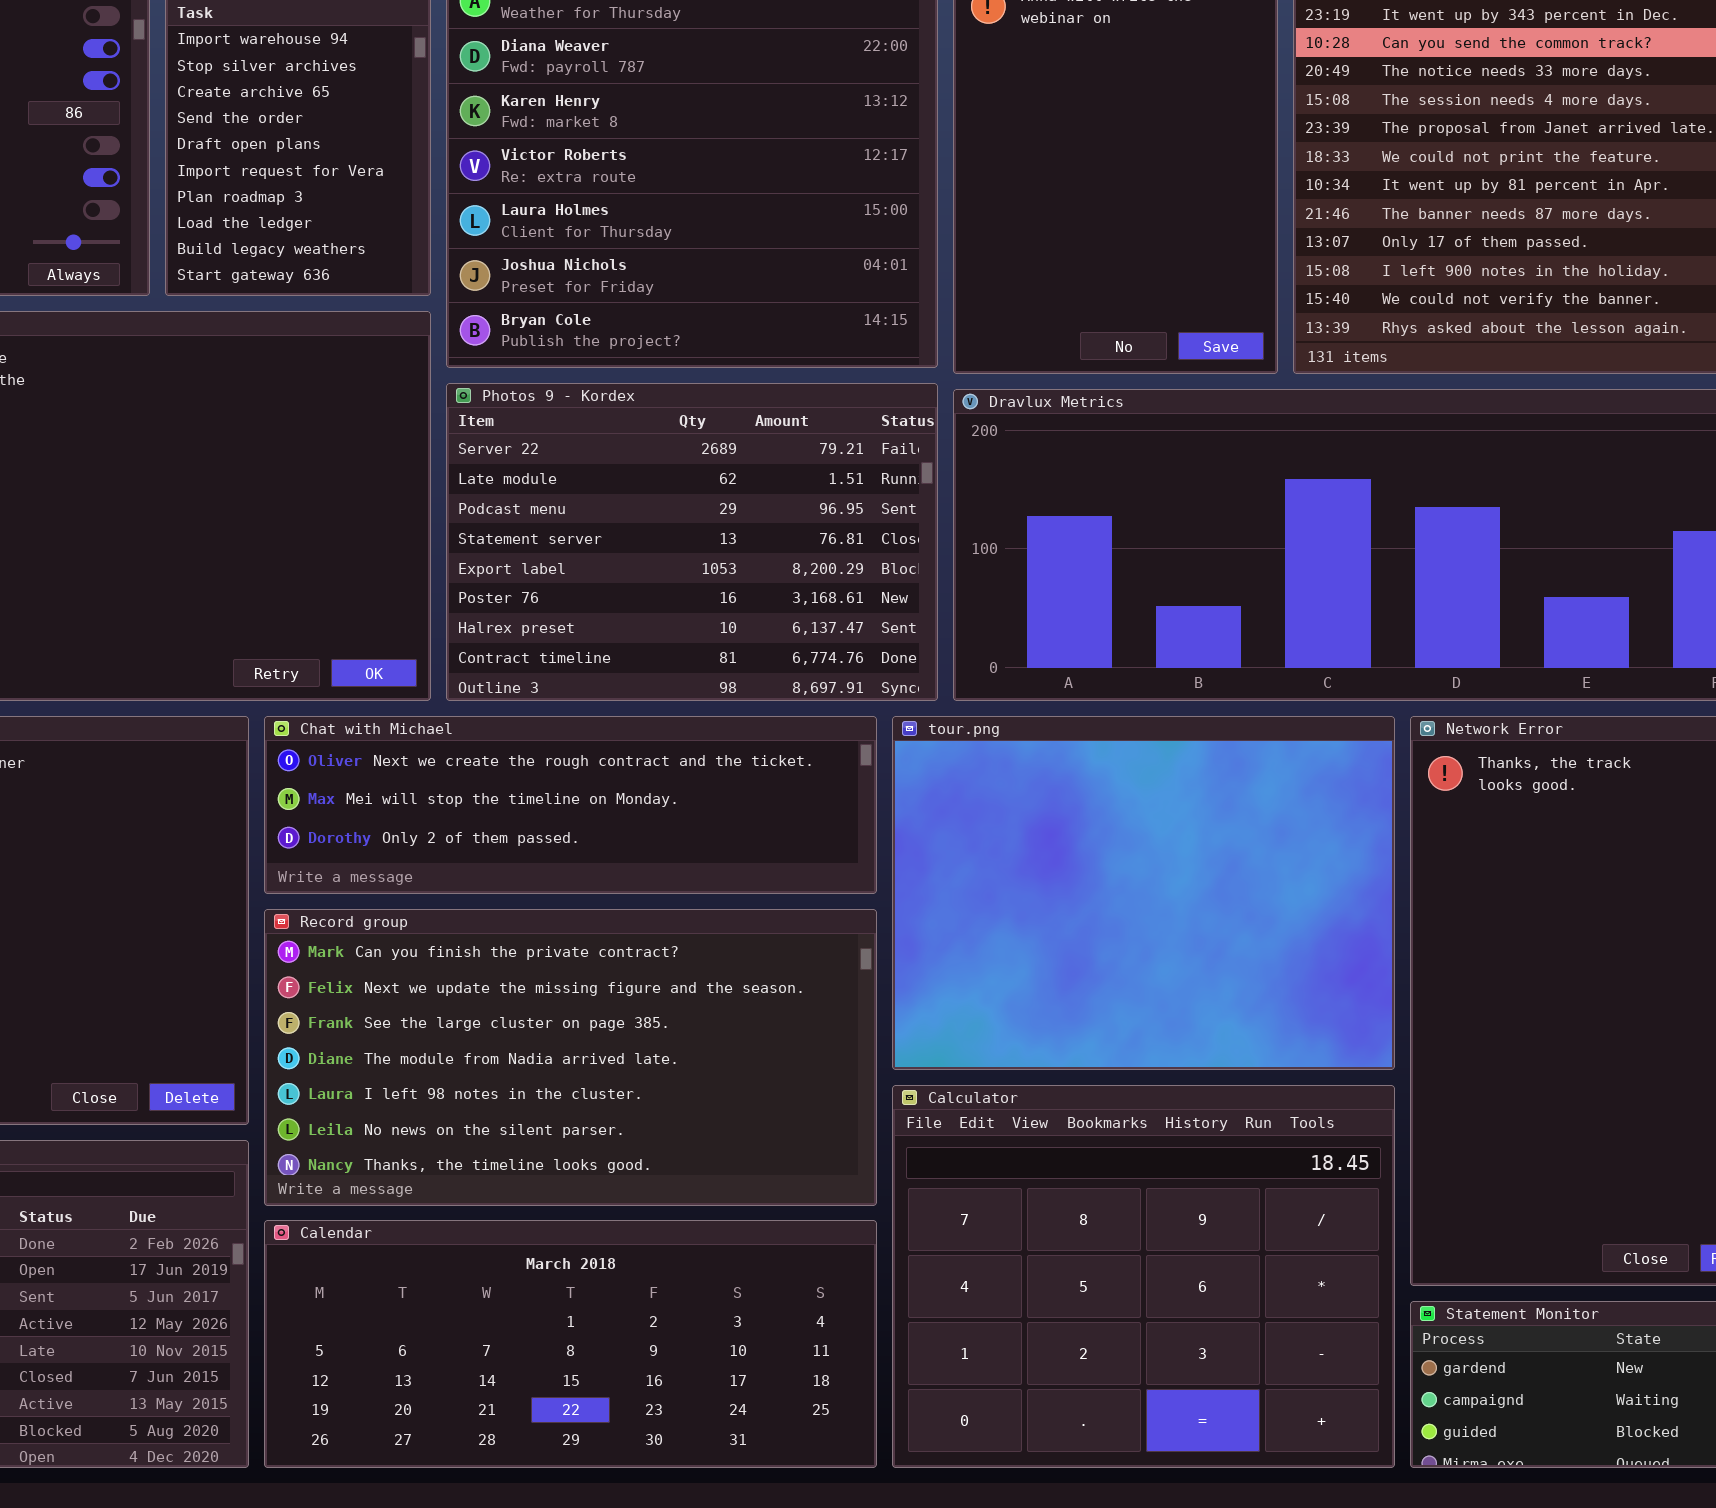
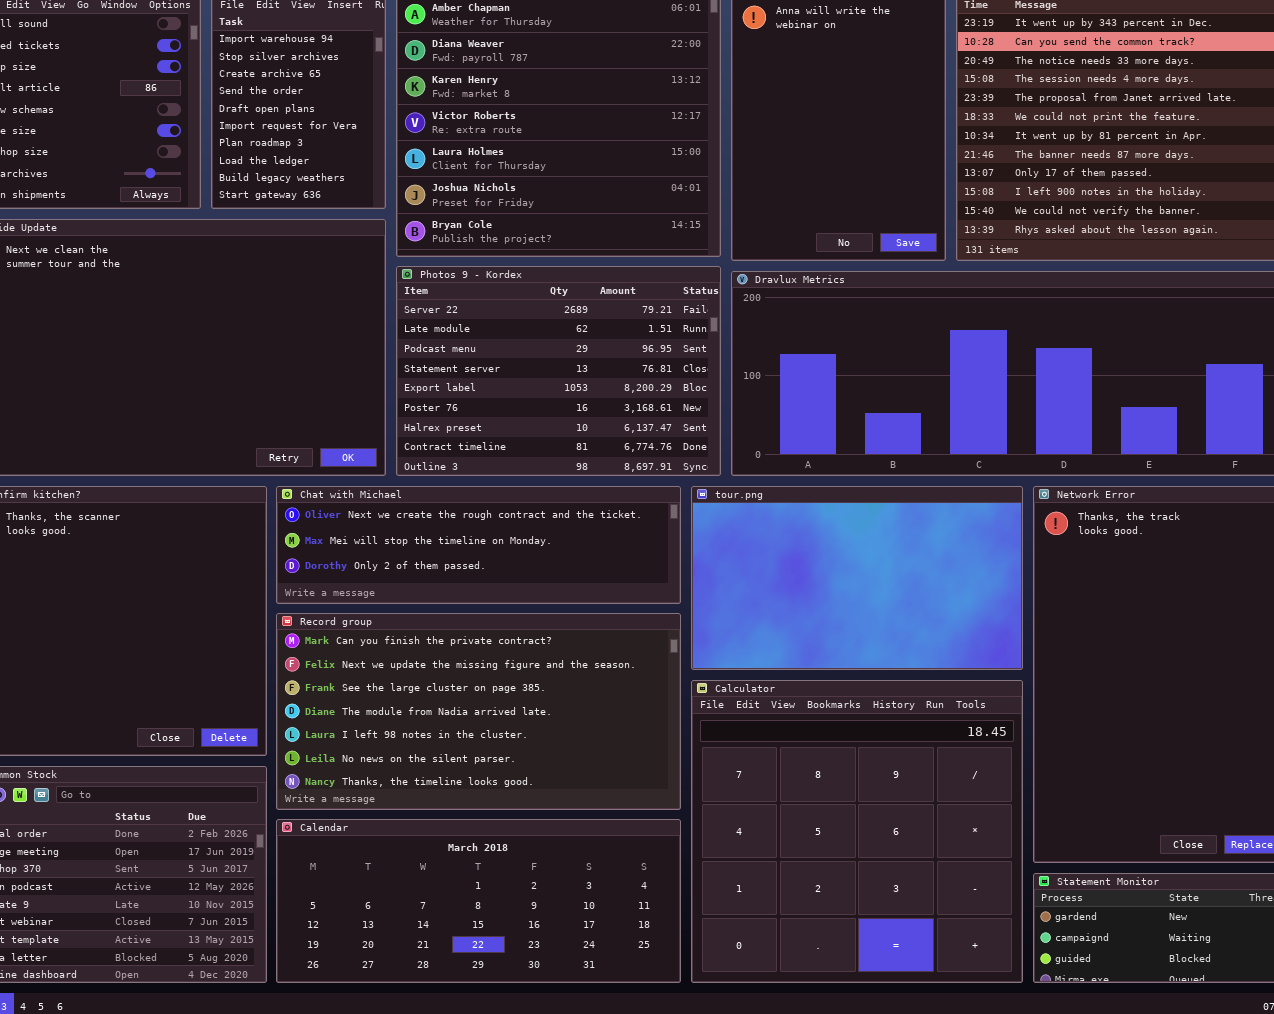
tour.png: [892,716,1395,1070] -> [691,486,1023,670], resized
Calculator: [892,1085,1395,1468] -> [691,680,1023,983], resized

